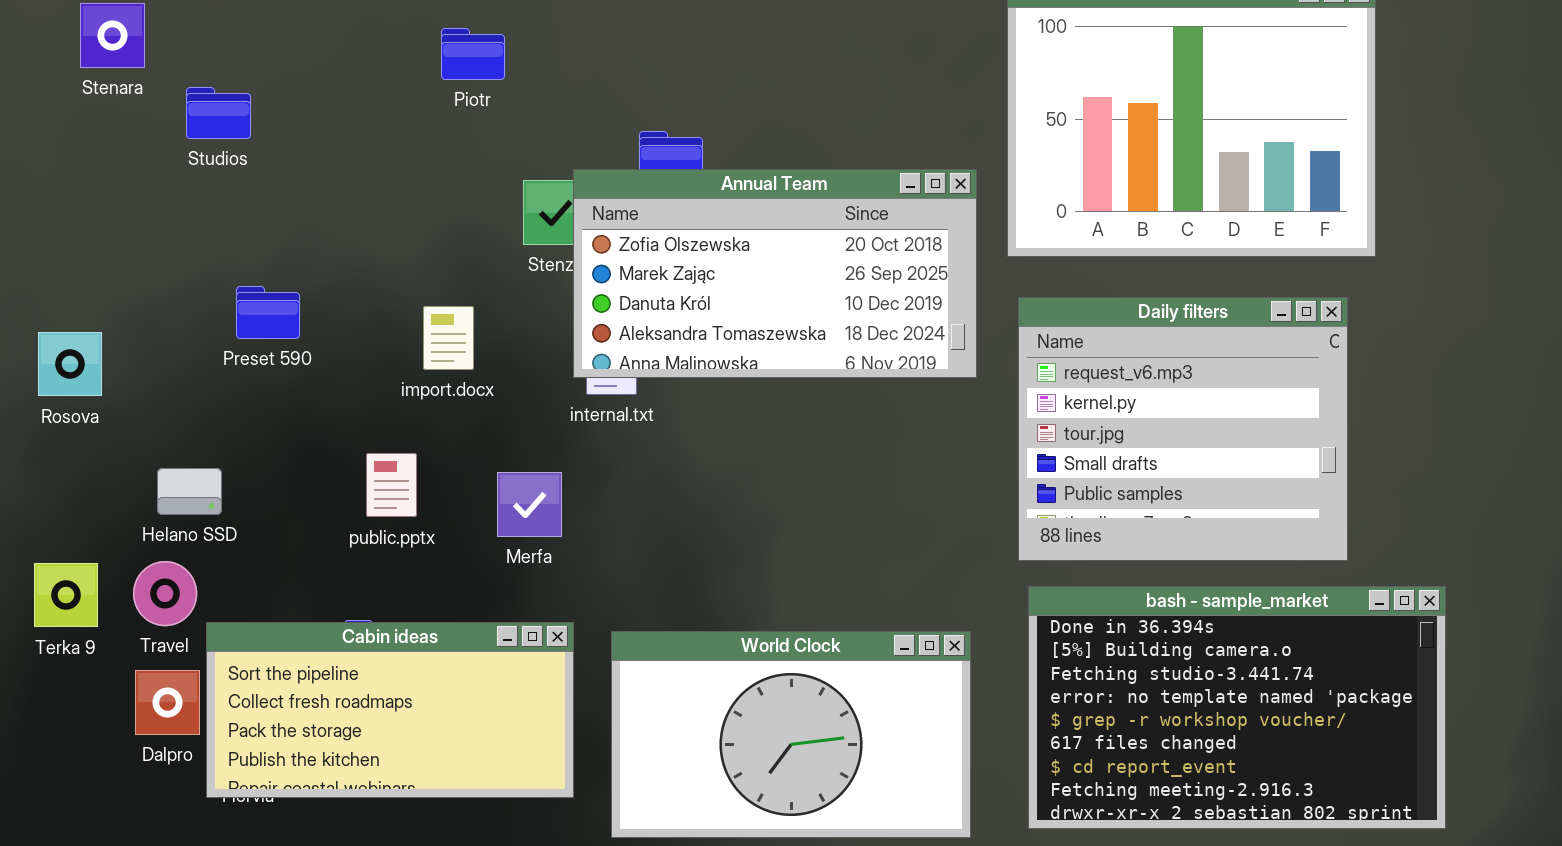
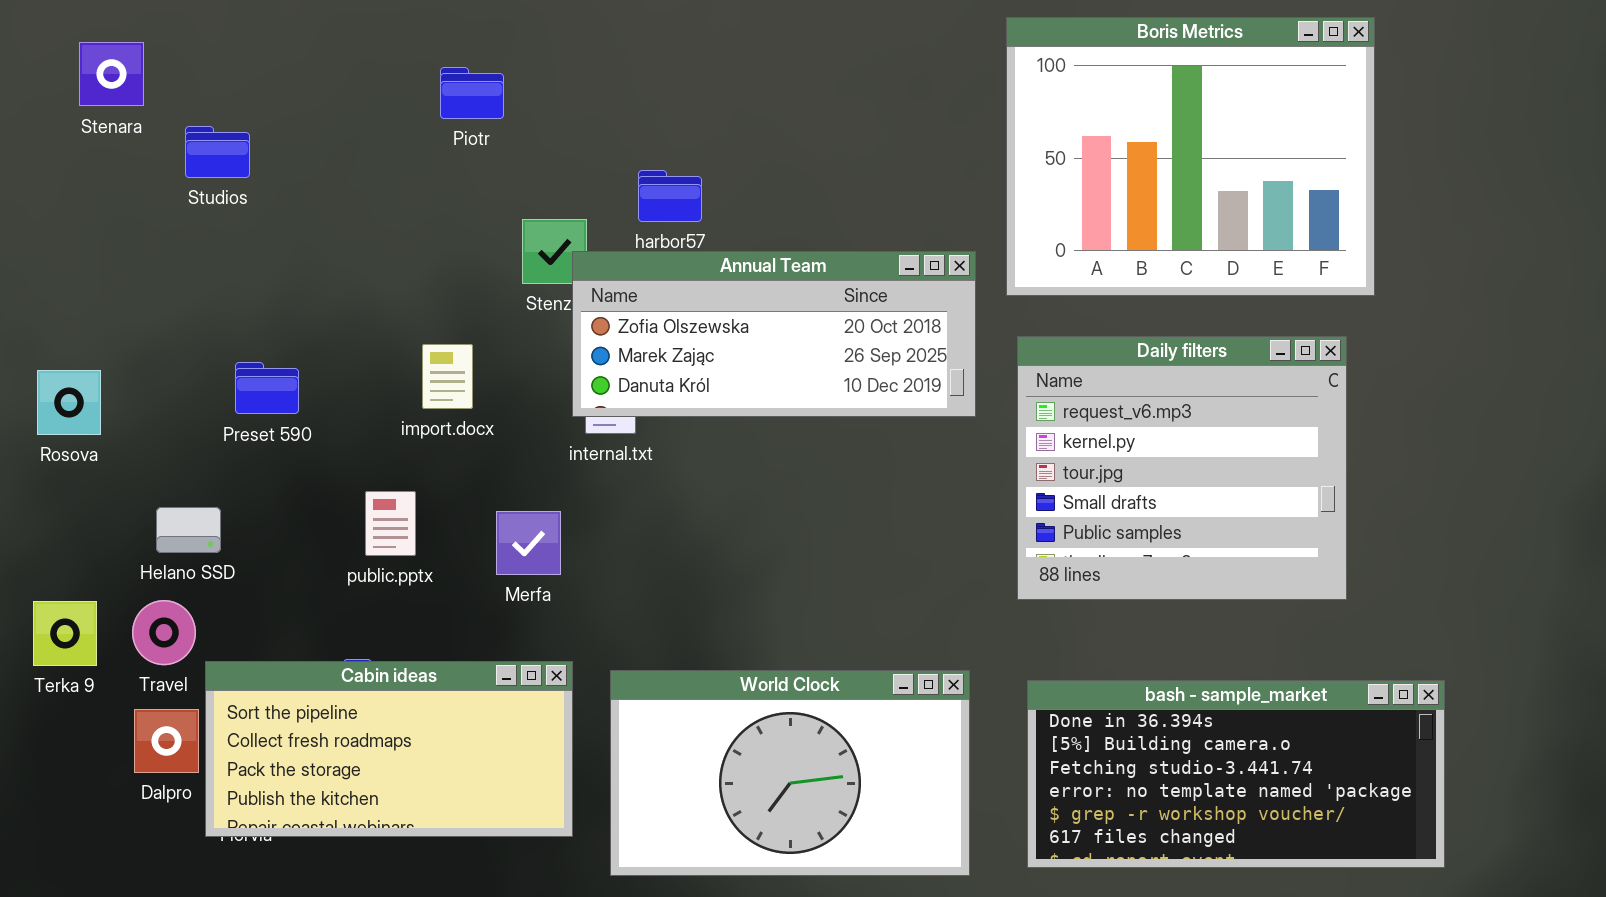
Annual Team: [573,169,977,378] -> [572,251,976,417], resized
Preset 590: [236,286,300,339] -> [235,362,299,414], moved
bash - sample_market: [1028,586,1446,829] -> [1027,680,1445,868], resized

